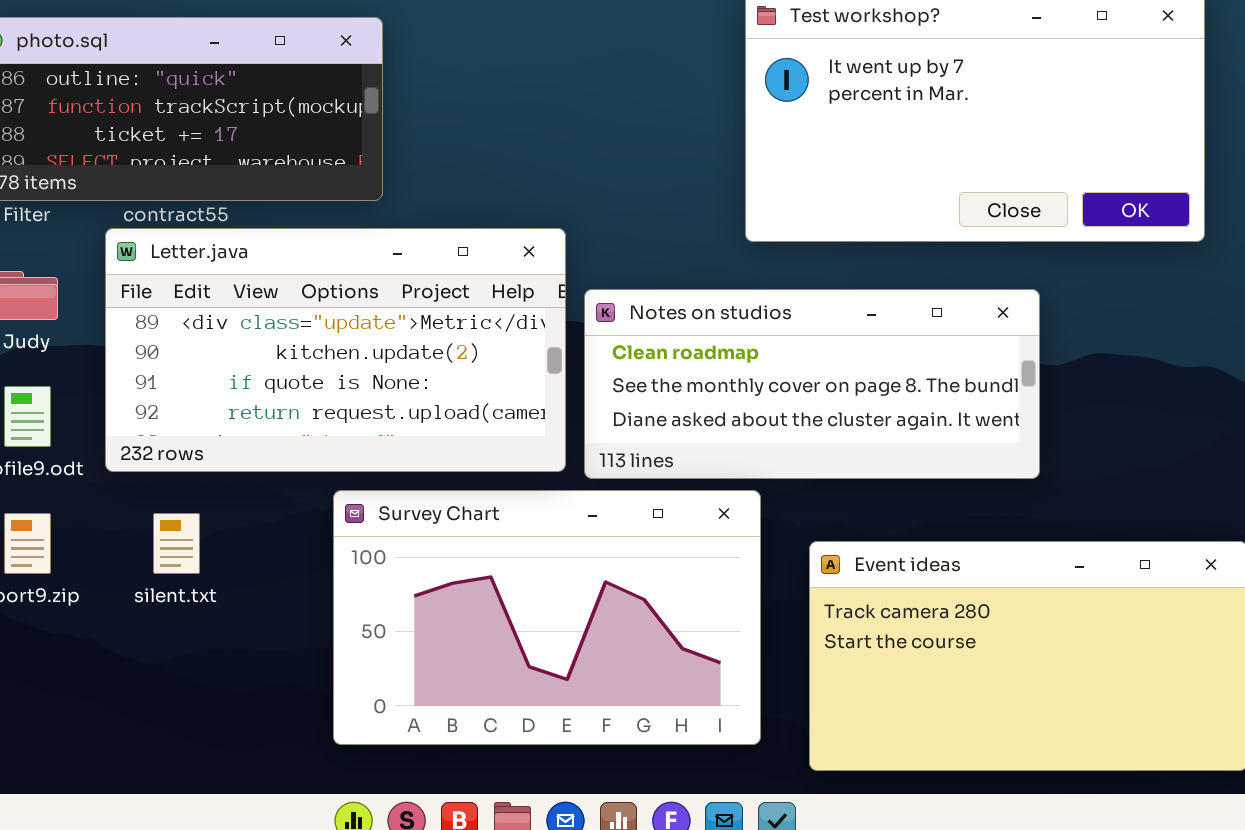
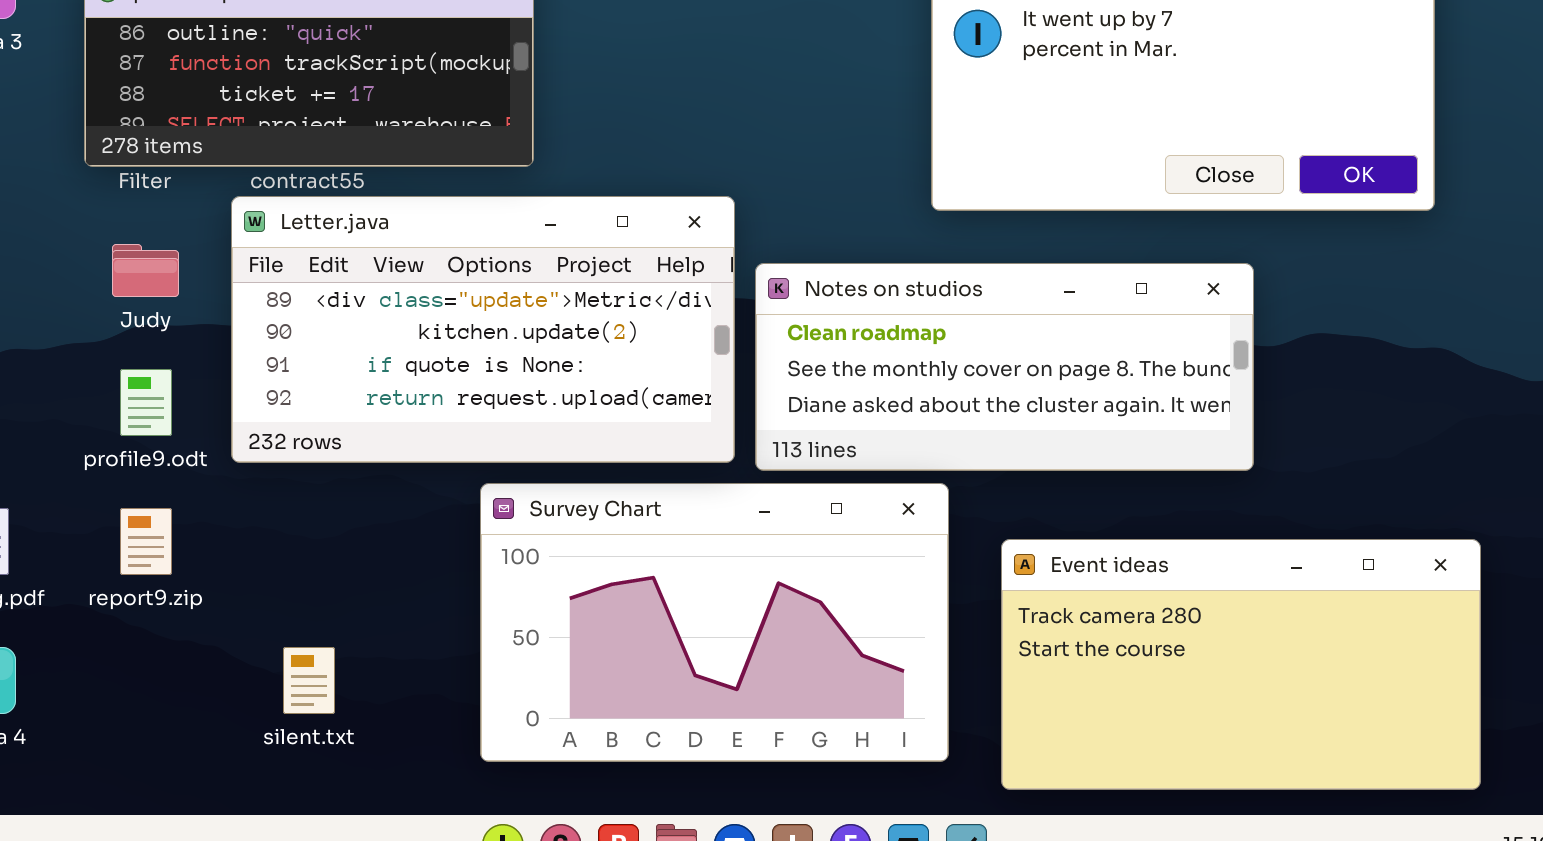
silent.txt: [153,513,200,574] -> [283,647,335,714], moved

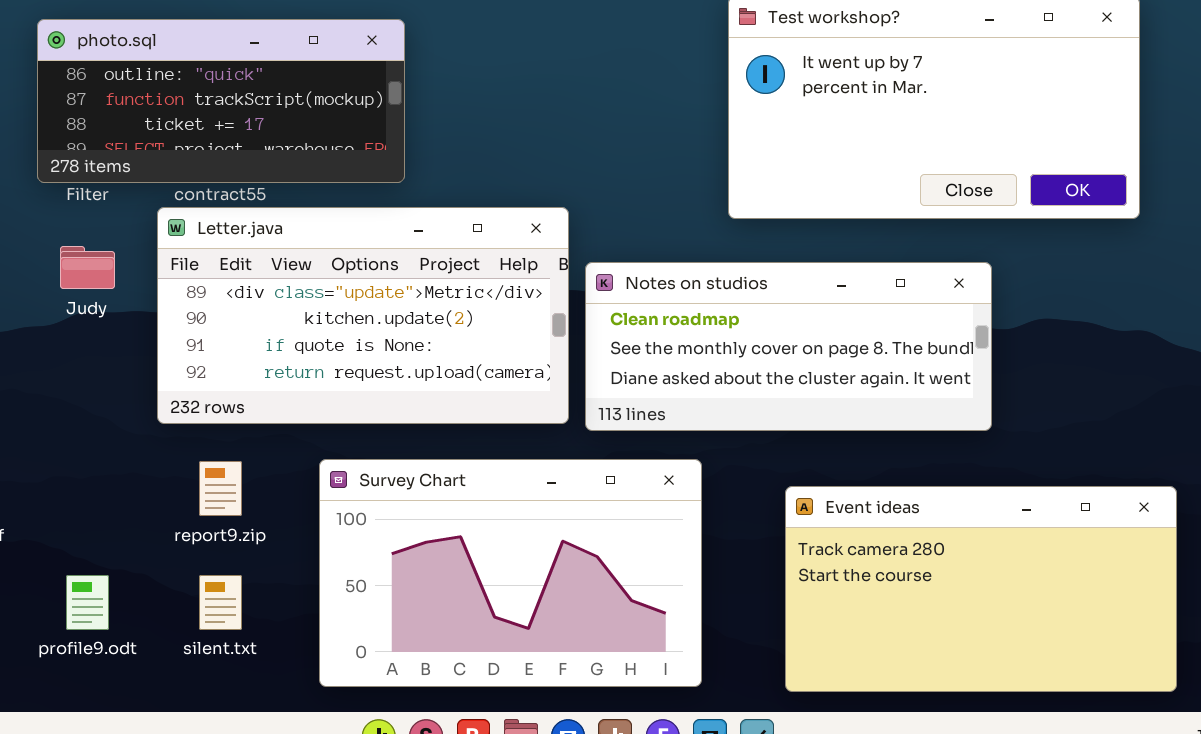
profile9.odt: [120,369,172,436] -> [66,575,109,630], moved
Survey Chart: [480,483,949,762] -> [319,459,702,687], moved
report9.zip: [120,508,172,575] -> [199,461,242,516], moved

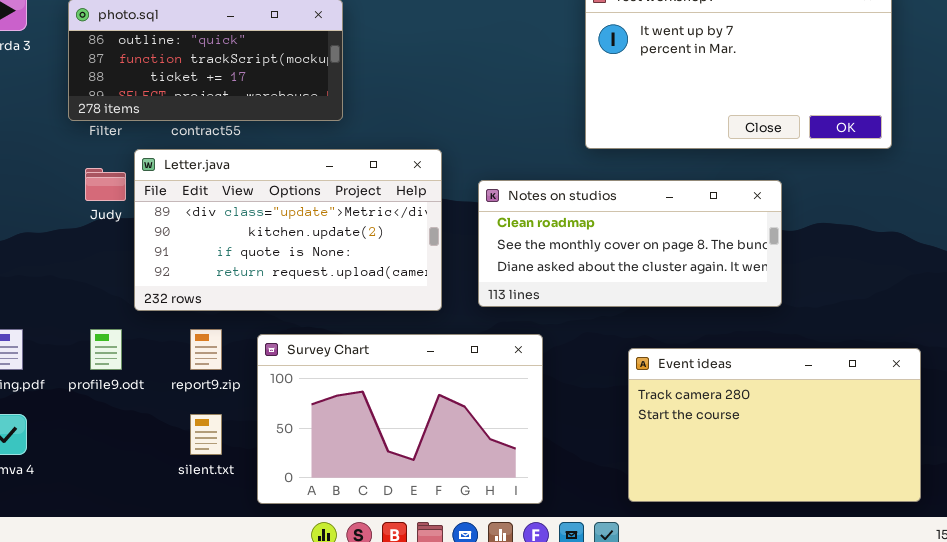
Letter.java: [157,207,569,424] -> [134,149,442,311], moved
Survey Chart: [319,459,702,687] -> [257,334,543,504], moved
profile9.odt: [66,575,109,630] -> [90,329,122,370], moved

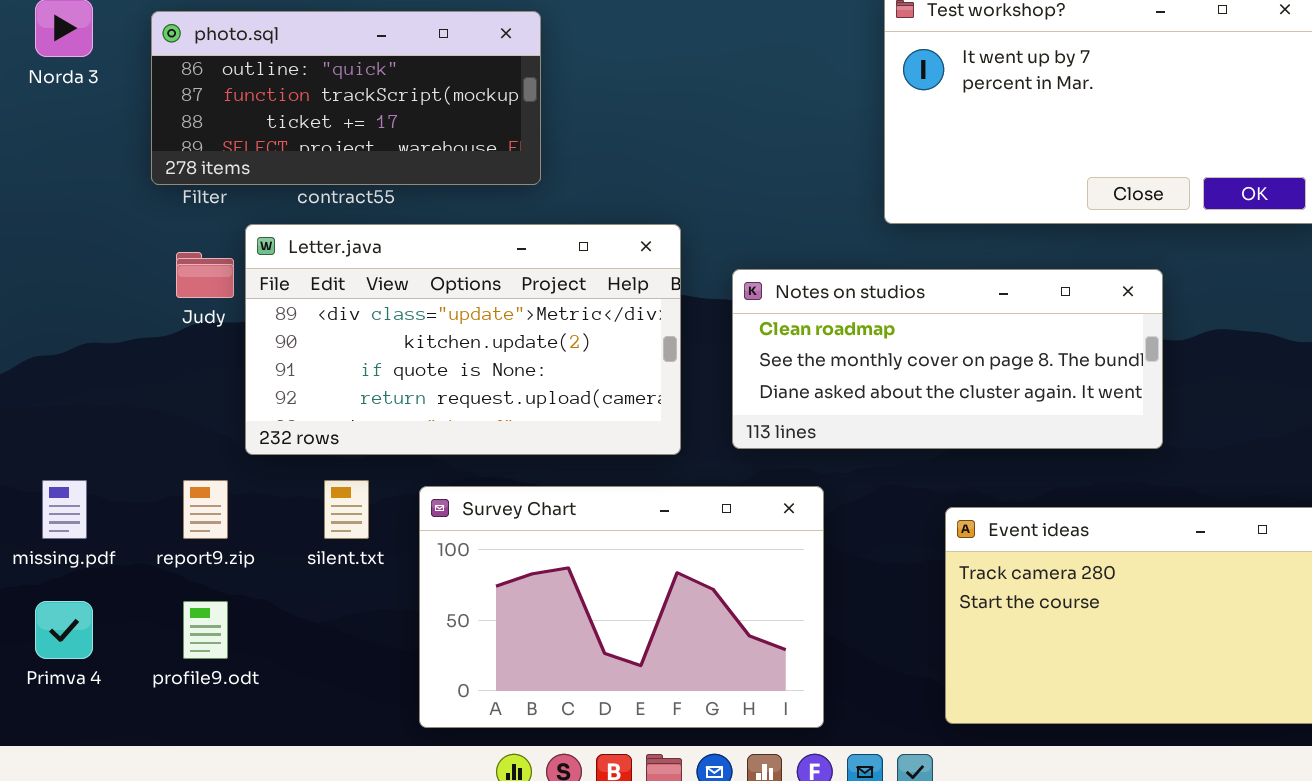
profile9.odt: [90,329,122,370] -> [183,601,228,659], moved
report9.zip: [190,329,222,370] -> [183,480,228,539], moved
silent.txt: [190,414,222,455] -> [324,480,369,539], moved

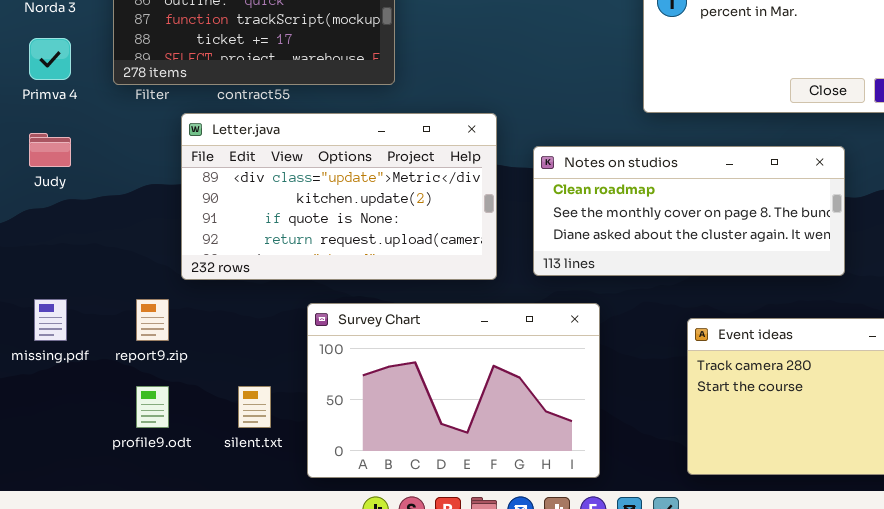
Judy: [176,252,234,298] -> [29,133,71,167], moved
silent.txt: [324,480,369,539] -> [238,386,271,428], moved
Primva 4: [35,601,93,659] -> [29,38,71,80], moved

